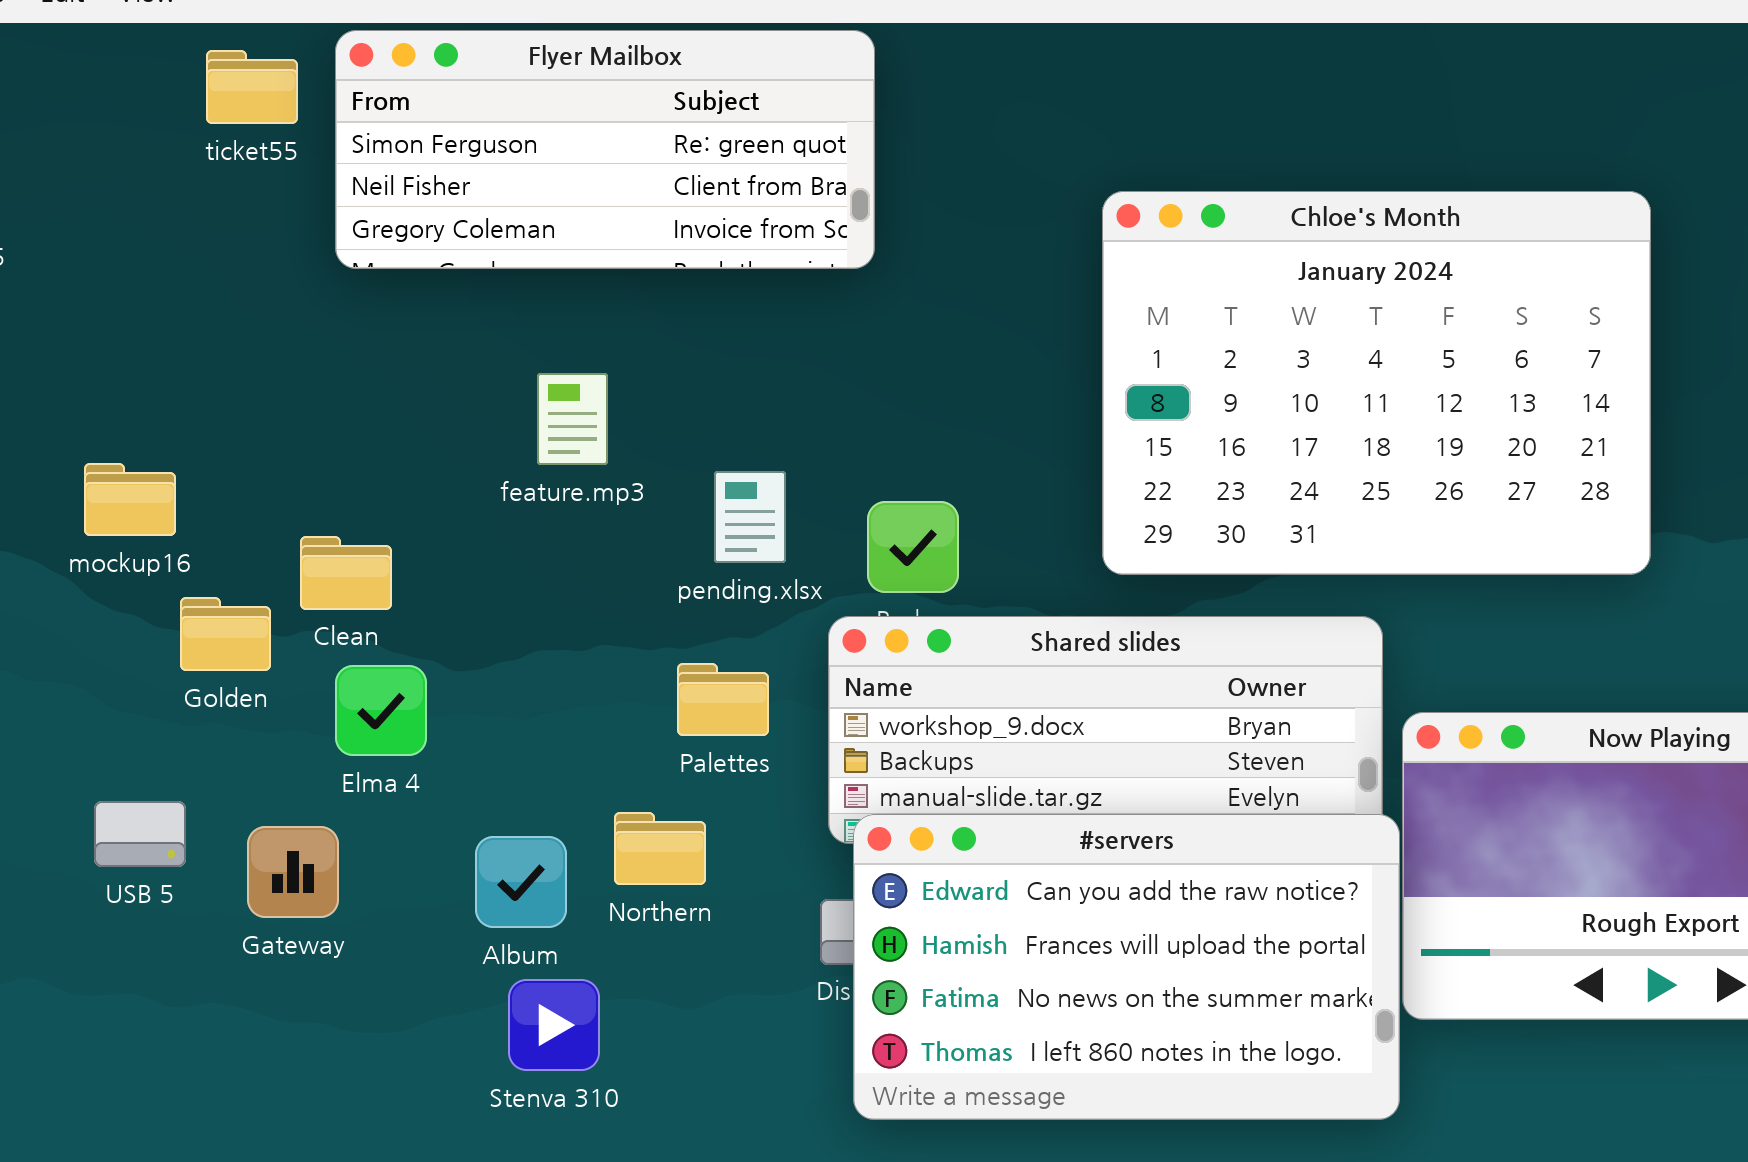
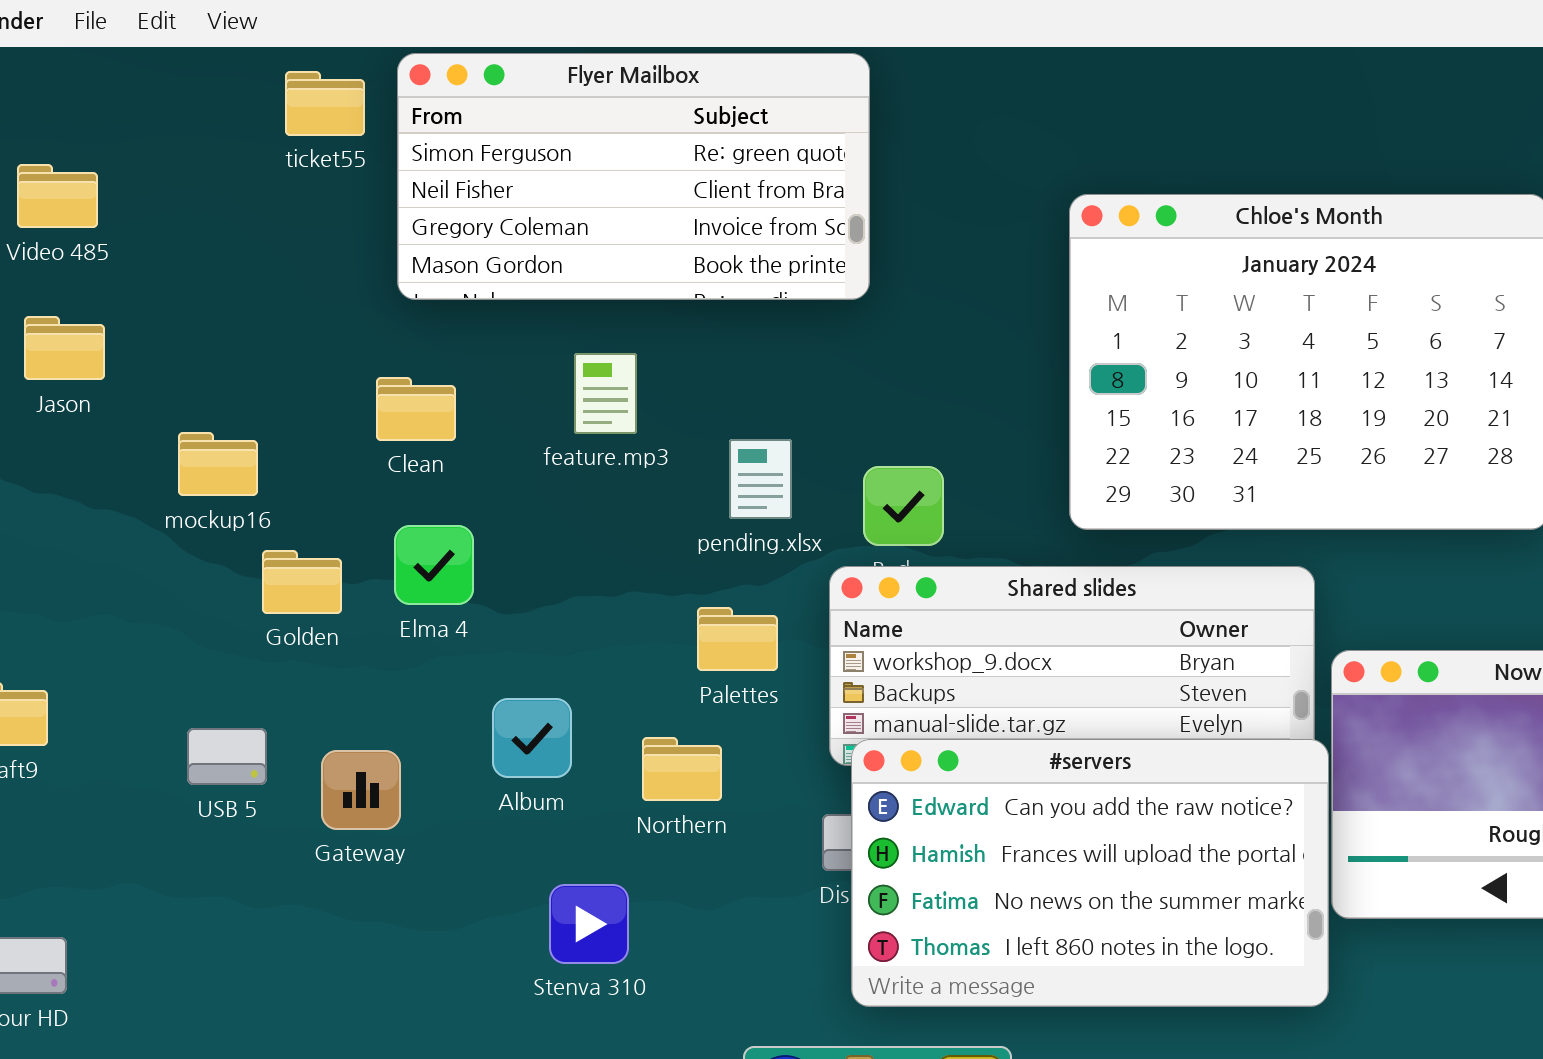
Flyer Mailbox: [335,30,875,269] -> [397,53,870,300], resized
Clean: [300,536,392,610] -> [376,377,456,441], moved
Elma 4: [335,665,427,756] -> [394,525,474,605], moved
Album: [475,836,567,928] -> [492,698,572,778], moved

